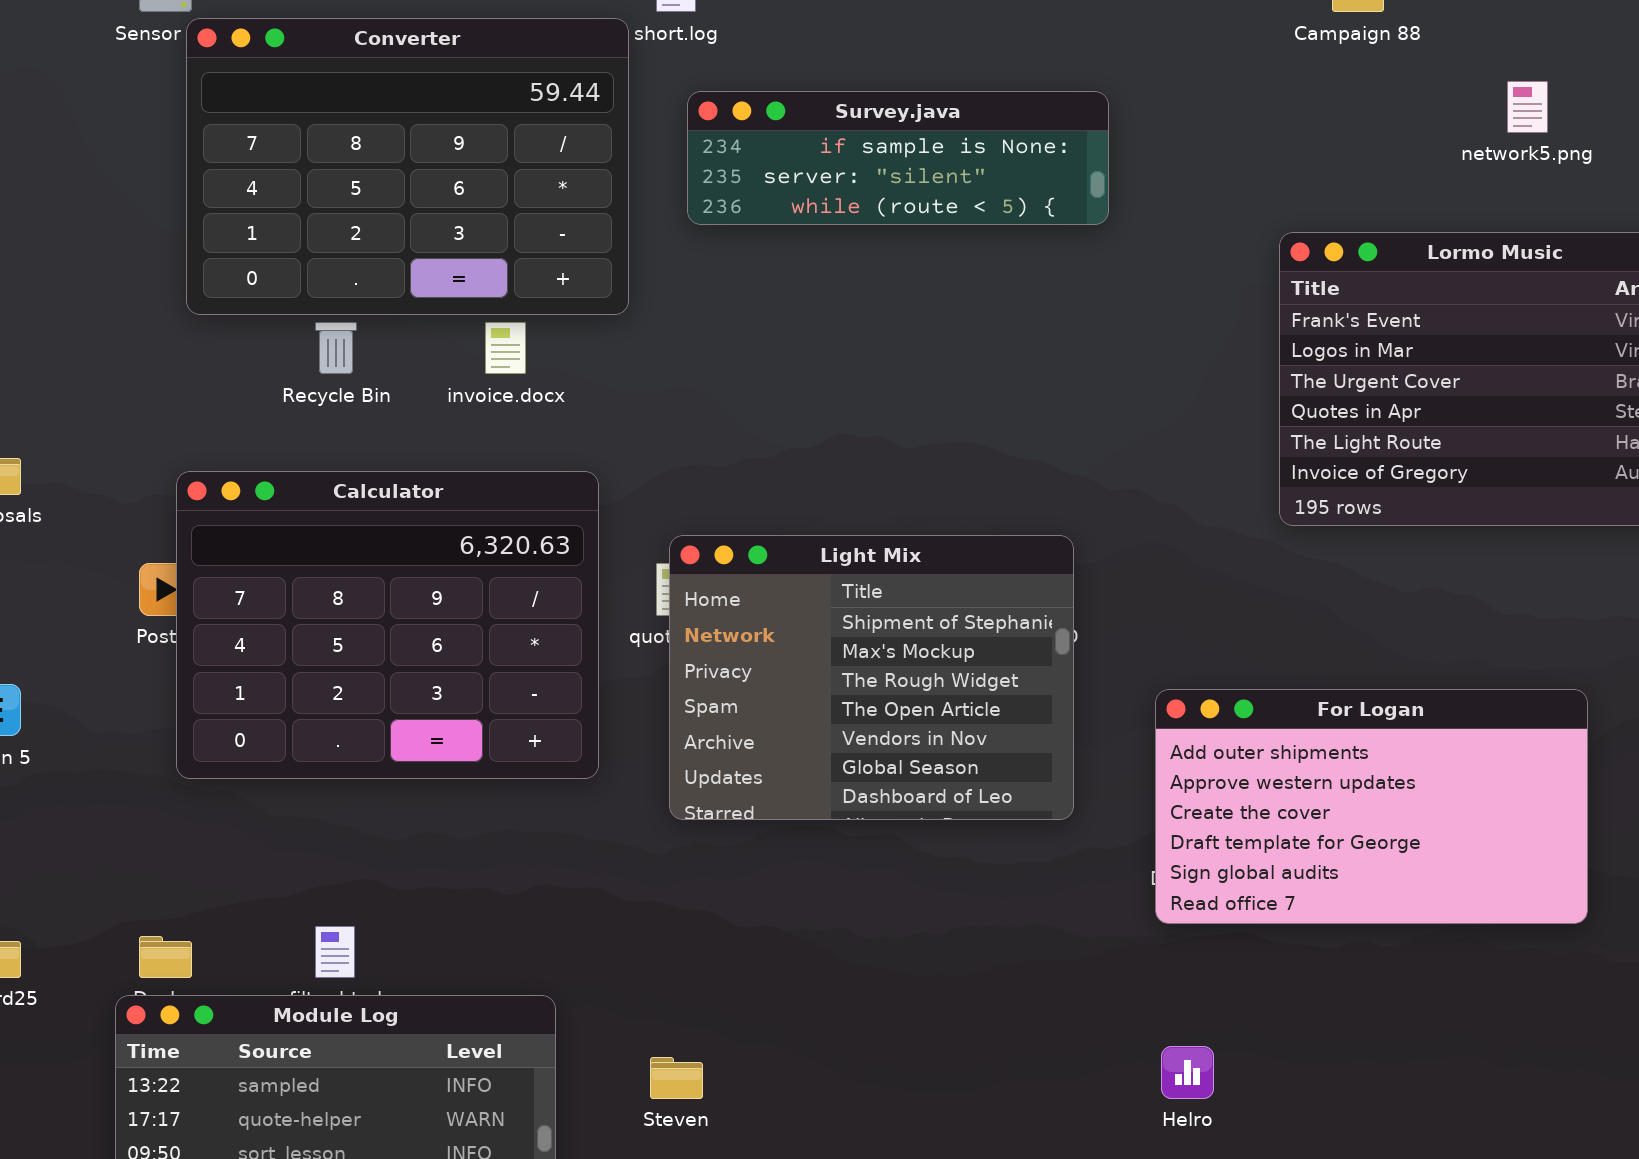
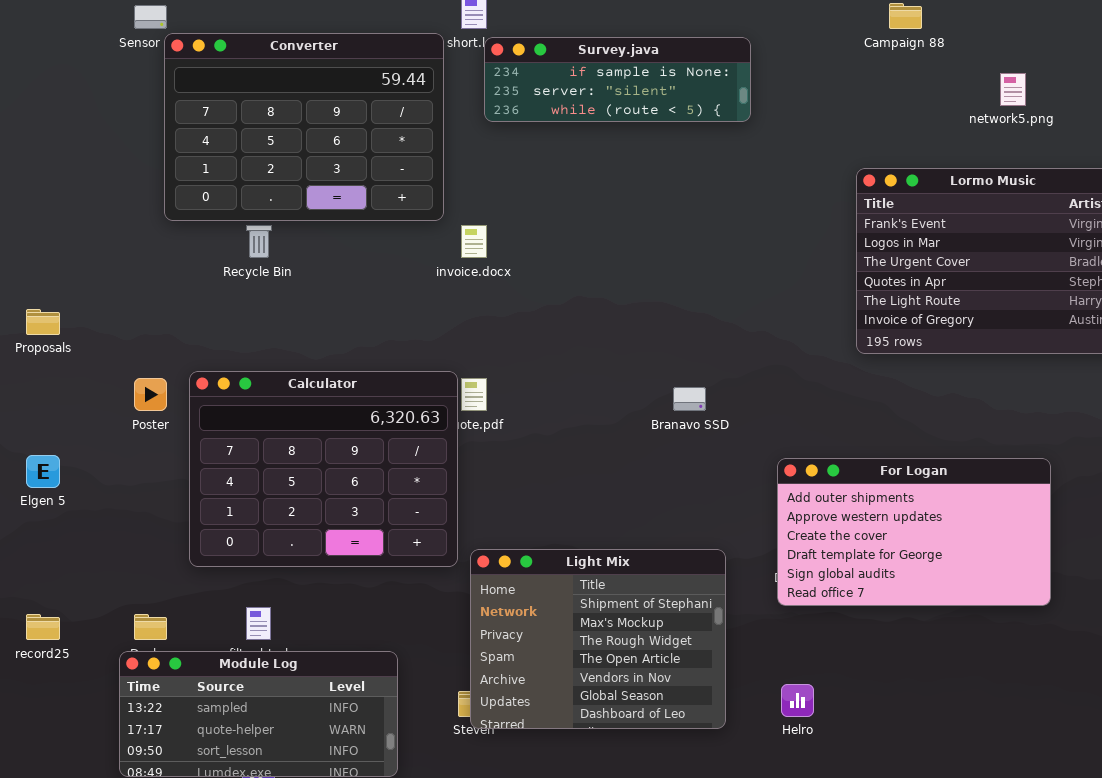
Survey.java: [687,91,1109,225] -> [484,37,751,122], moved
invoice.docx: [485,322,526,374] -> [461,225,487,258], moved
Calculator: [176,471,599,779] -> [189,371,458,567], moved
Light Mix: [669,535,1074,820] -> [470,549,726,729], moved

